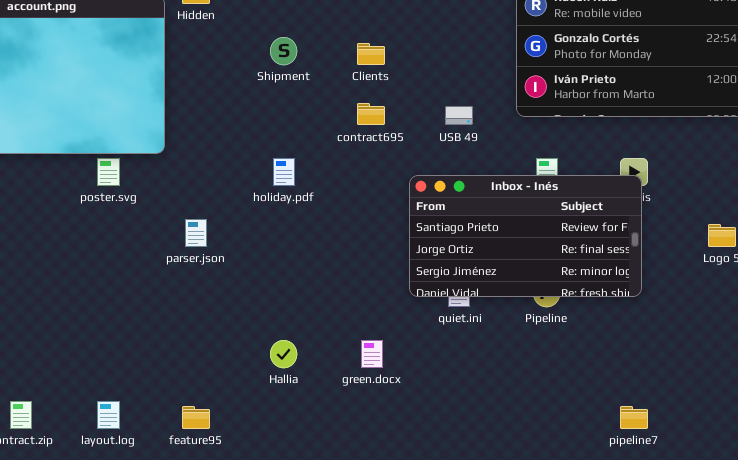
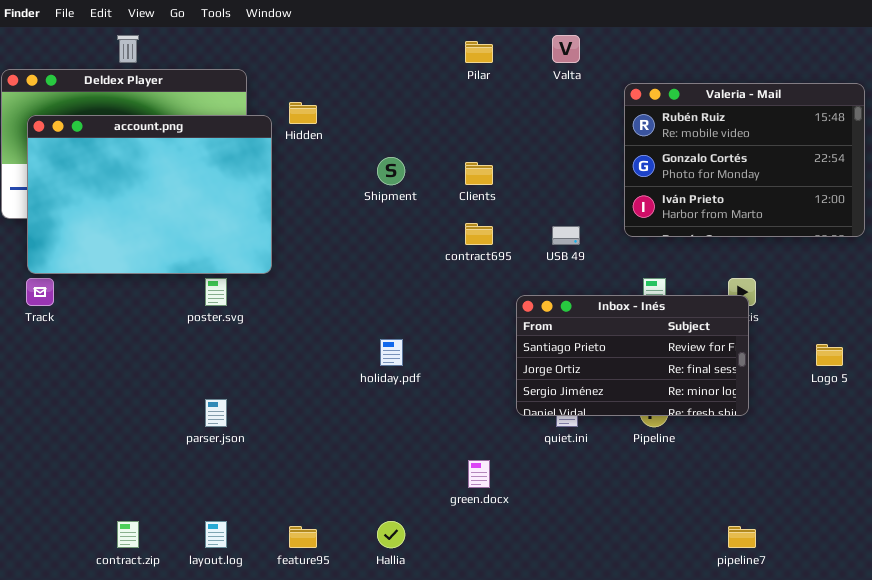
holiday.pdf: [273,158,295,186] -> [380,339,403,366], moved
parser.json: [185,219,207,247] -> [205,399,227,427], moved
Hallia: [270,340,297,368] -> [377,521,405,548], moved

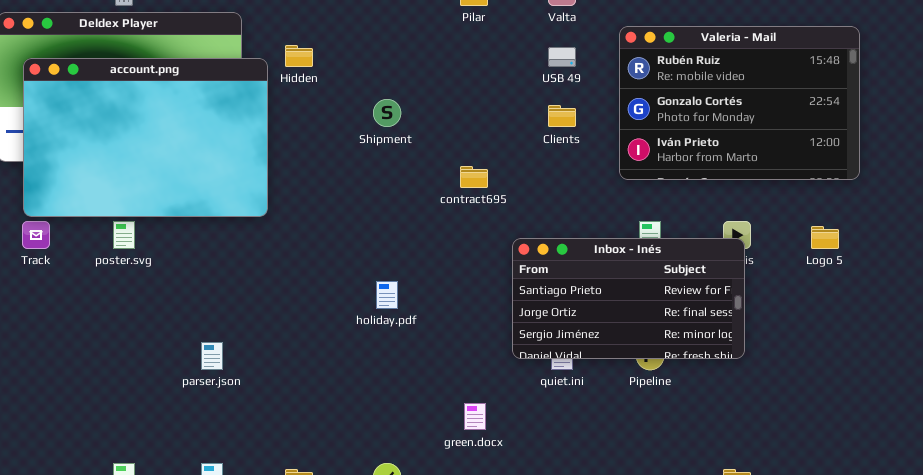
Clients: [465,162,493,185] -> [548,105,576,127], moved
USB 49: [552,226,580,245] -> [548,47,576,67], moved
poster.svg: [205,278,227,306] -> [113,221,135,249], moved
Logo 5: [816,344,843,366] -> [811,226,839,249], moved

